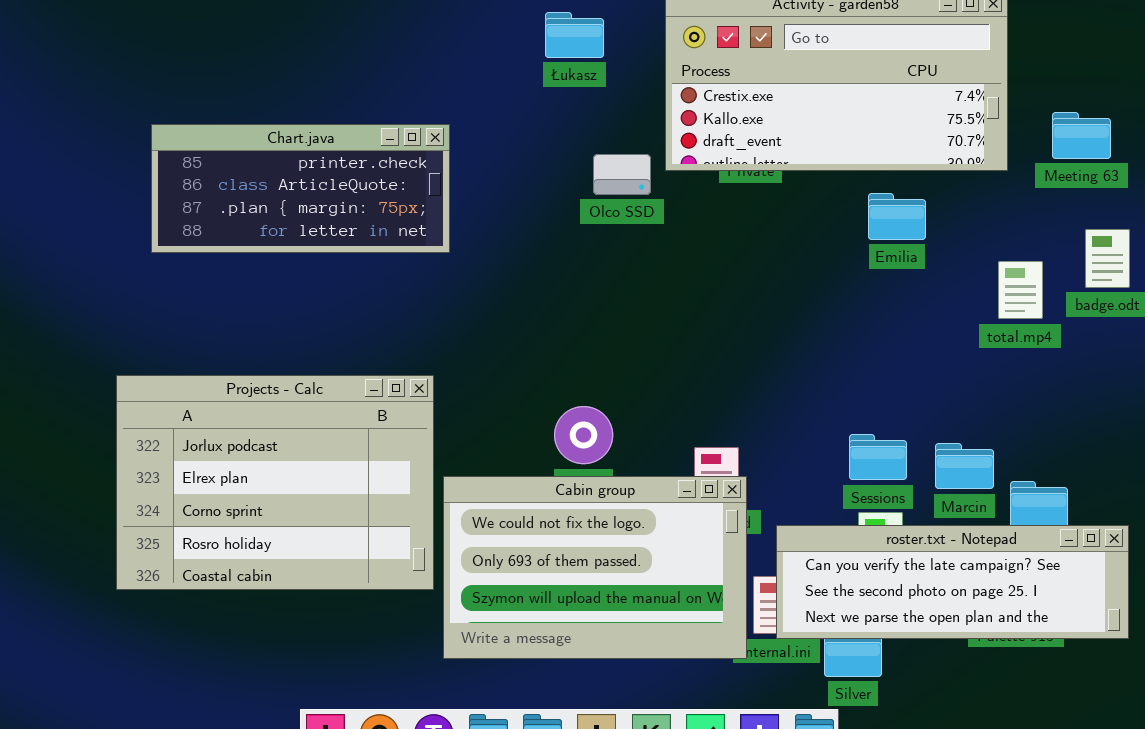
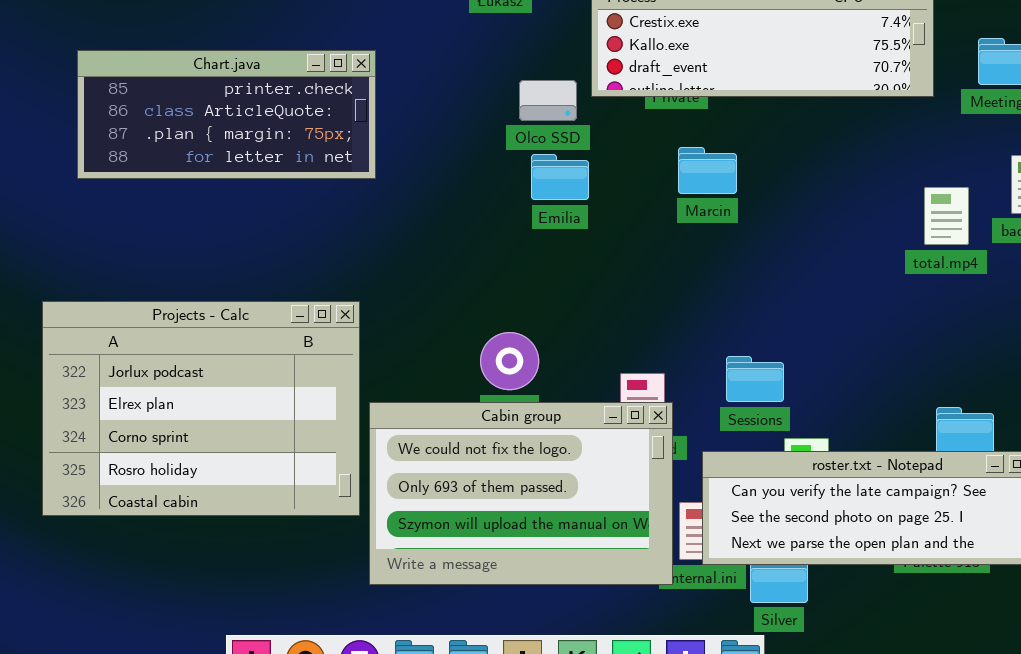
Emilia: [868,193,926,240] -> [531,154,589,200], moved
Sessions: [849,434,907,480] -> [726,356,784,402], moved
Marcin: [935,443,994,489] -> [678,147,737,194], moved

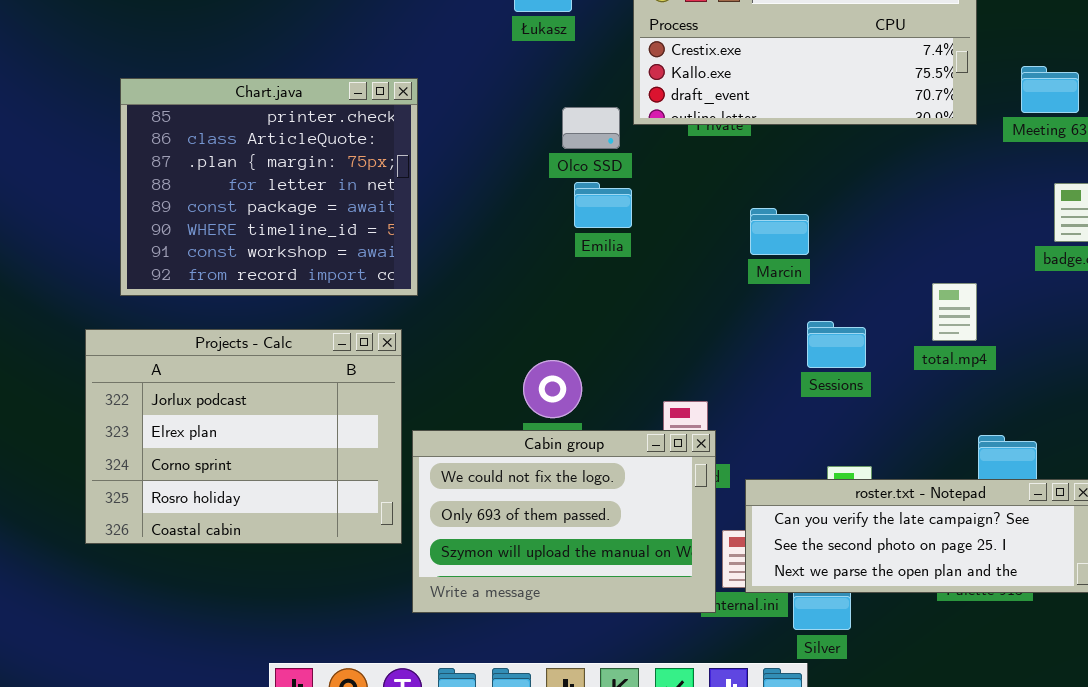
Chart.java: [77,50,376,179] -> [120,78,418,296], resized
Marcin: [678,147,737,194] -> [750,208,809,255], moved
total.mp4: [924,187,969,245] -> [932,283,977,341], moved
Sessions: [726,356,784,402] -> [807,321,866,368], moved

